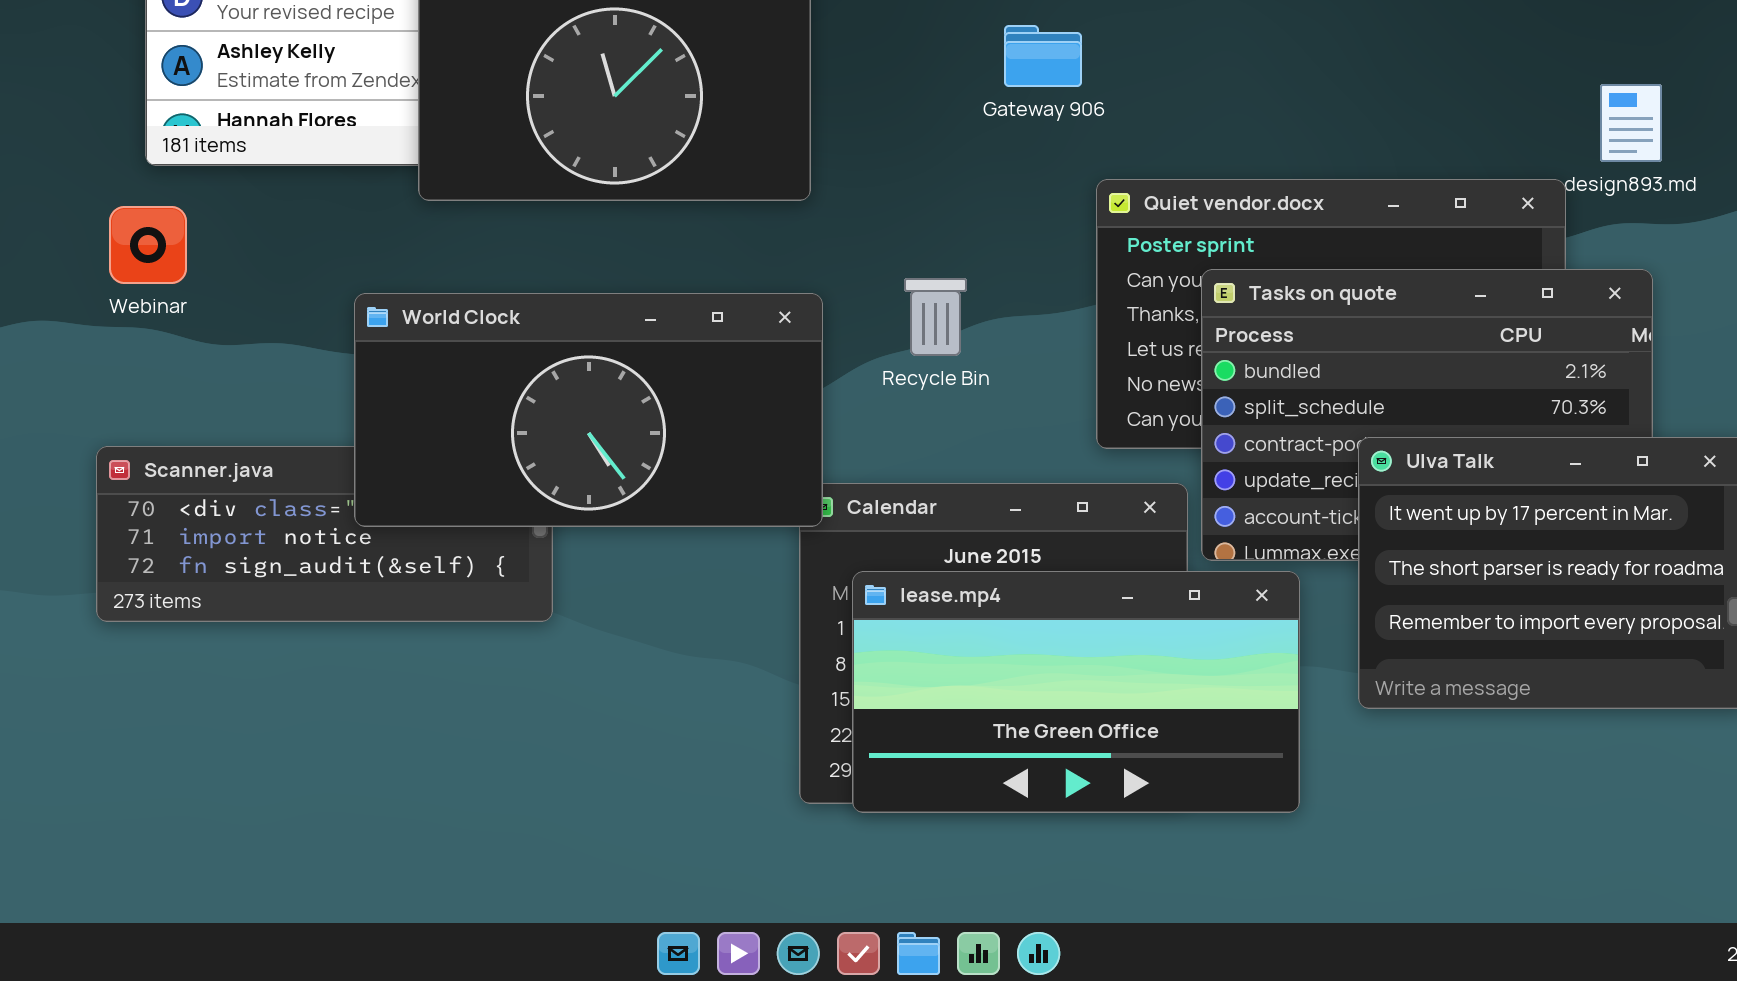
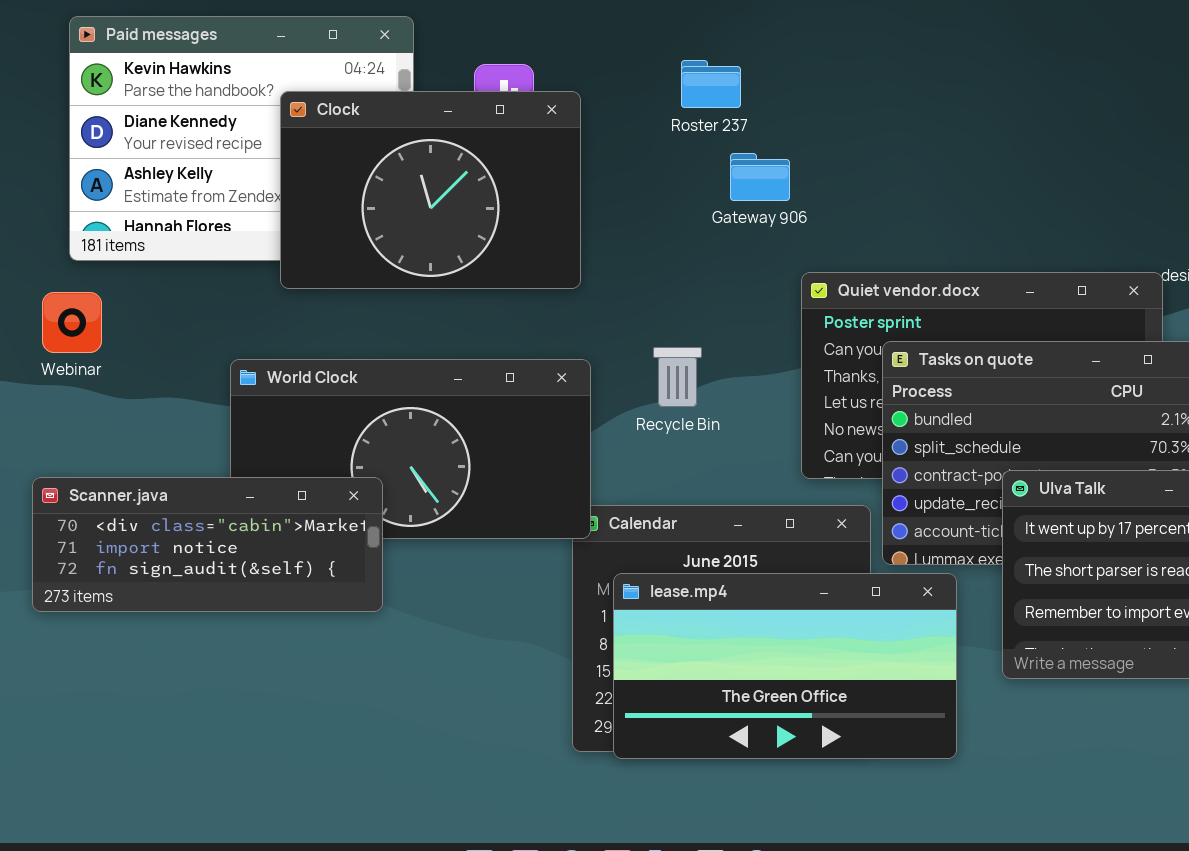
Scanner.java: [96,446,553,622] -> [32,477,383,612], raised

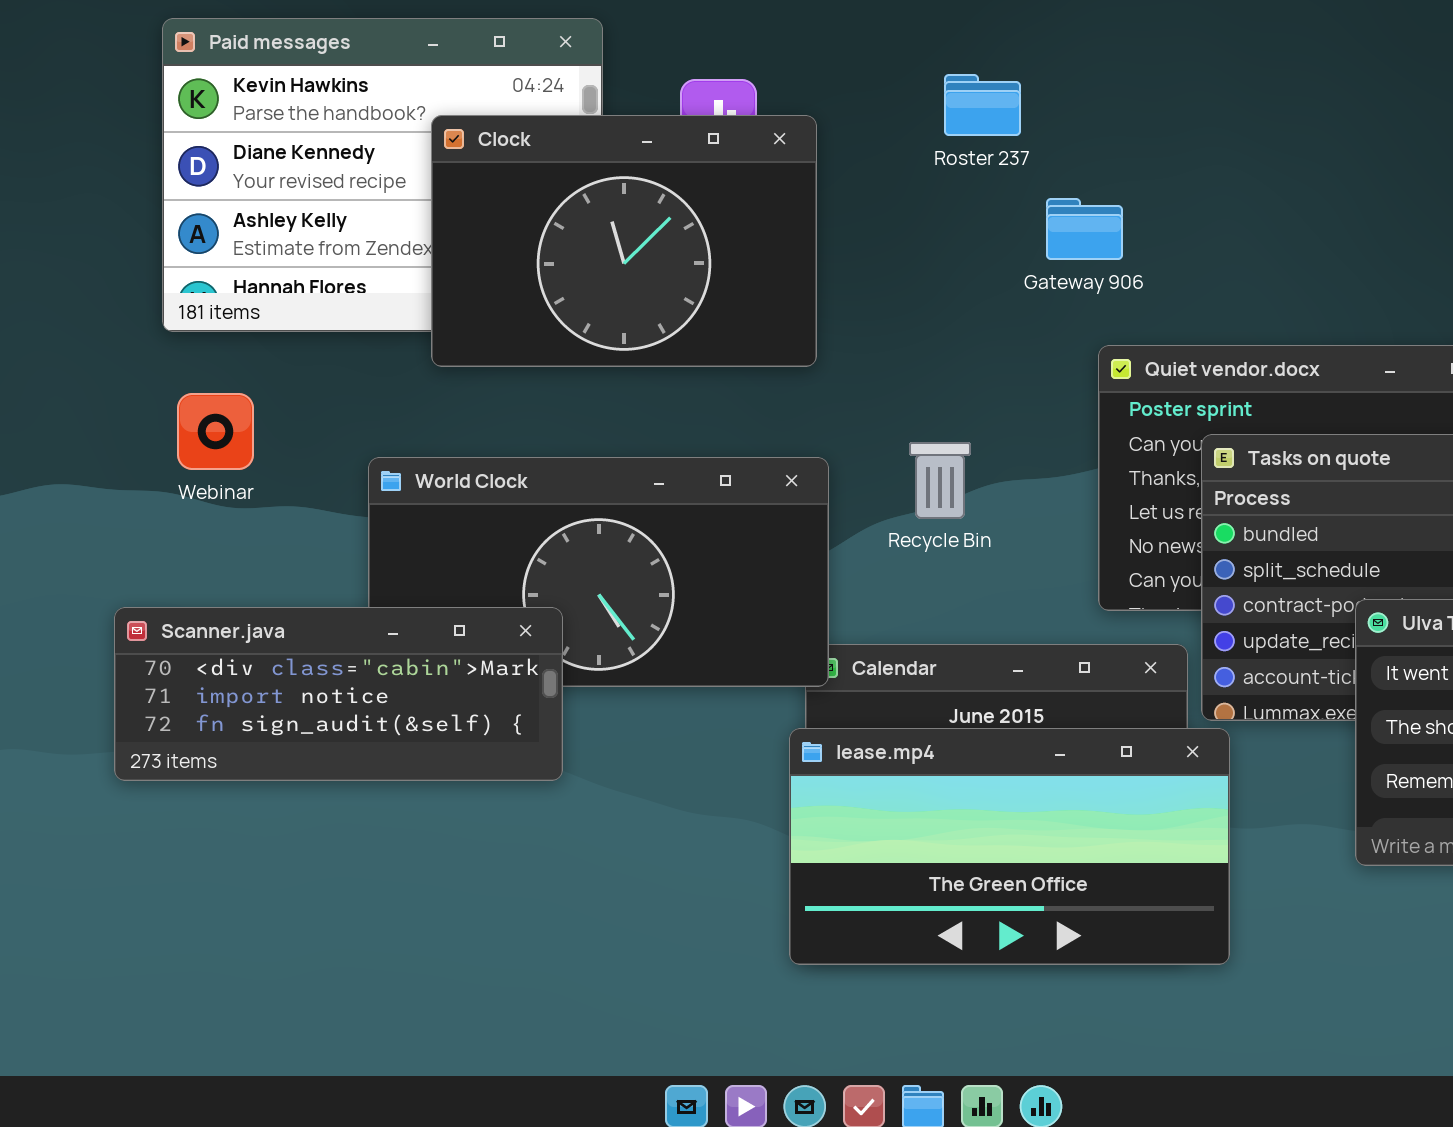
Gateway 906: [730,153,790,201] -> [1046,198,1123,260], moved
Webinar: [42,292,102,353] -> [177,393,254,470], moved
lease.mp4: [613,573,957,759] -> [789,728,1230,965], moved

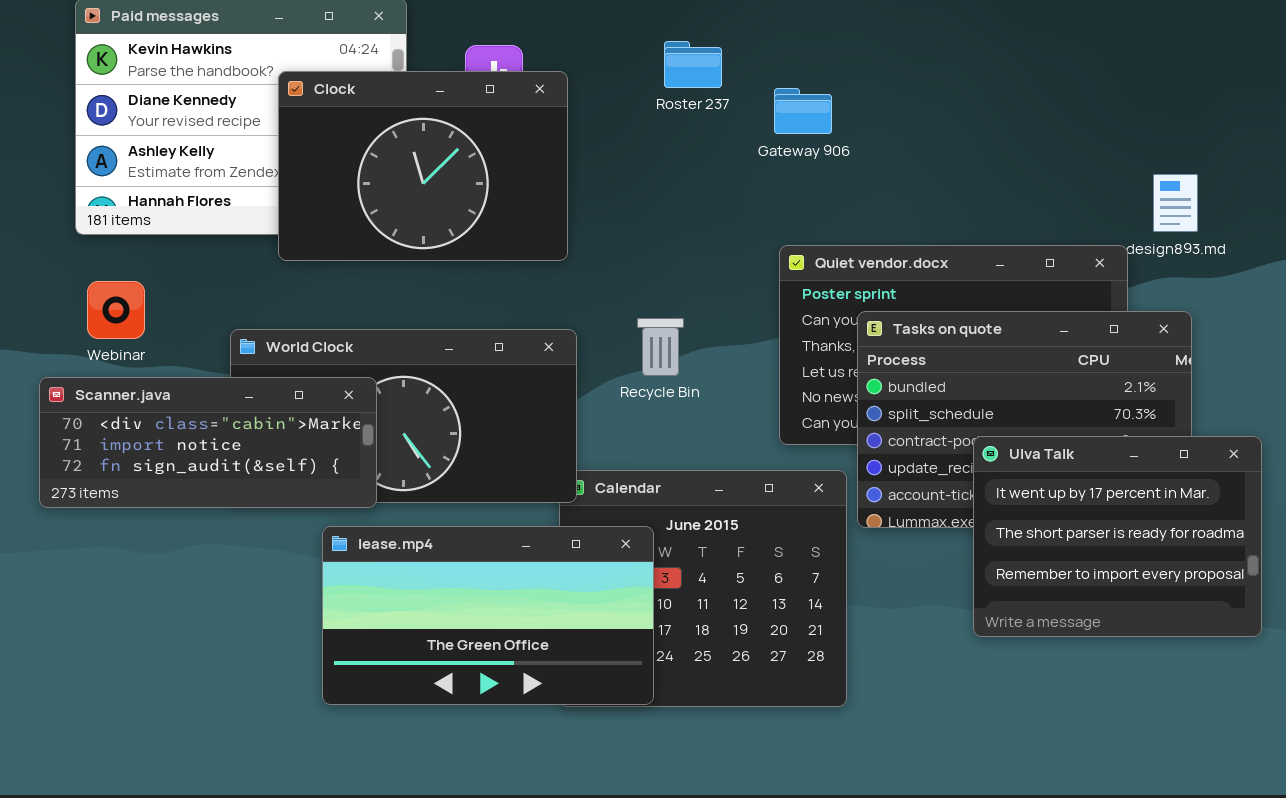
Gateway 906: [1046,198,1123,260] -> [774,88,832,134], moved
Scanner.java: [114,607,563,781] -> [39,377,377,508], moved
lease.mp4: [789,728,1230,965] -> [322,526,654,705], moved

